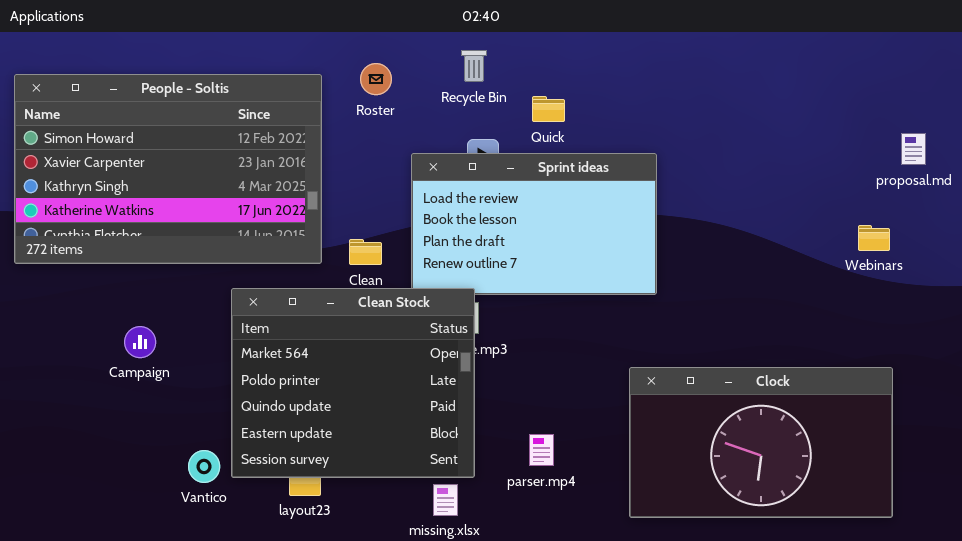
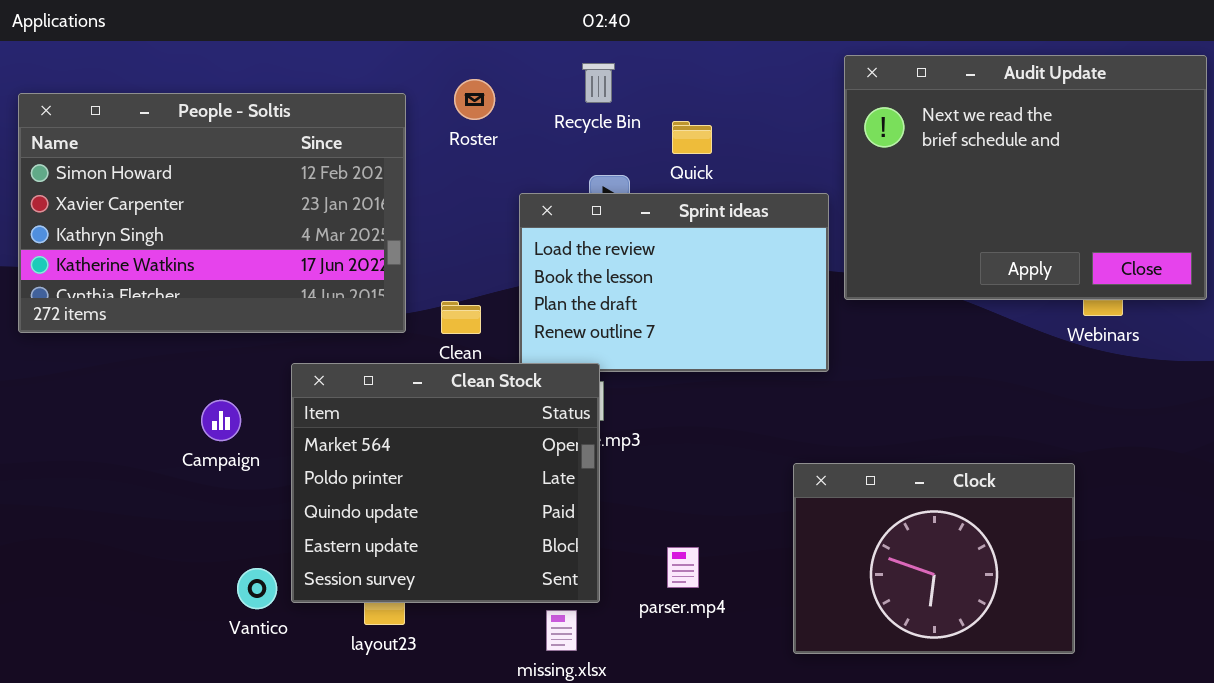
Audit Update: none -> [844,55,1207,300], opened
Campaign: [124,326,156,358] -> [201,400,241,441], moved
Clock: [629,367,893,518] -> [793,463,1075,654], resized

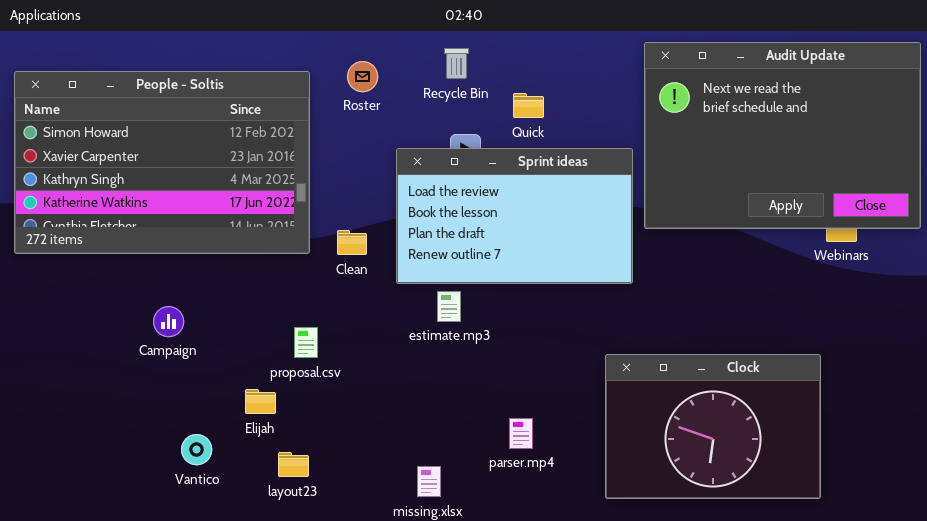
Clean Stock: [291,363,600,603] -> none, closed

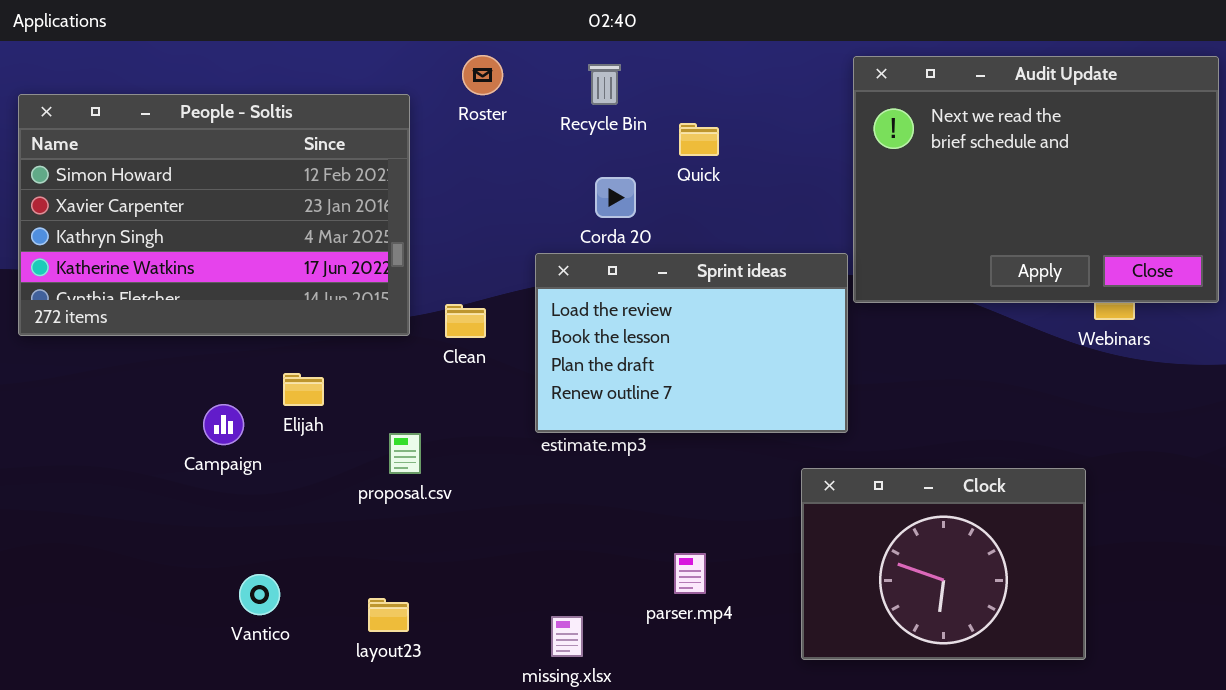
Roster: [347,61,378,92] -> [462,55,503,95], moved
Sprint ideas: [396,148,633,284] -> [535,253,848,433], moved
Elijah: [245,389,276,414] -> [283,373,324,406], moved

